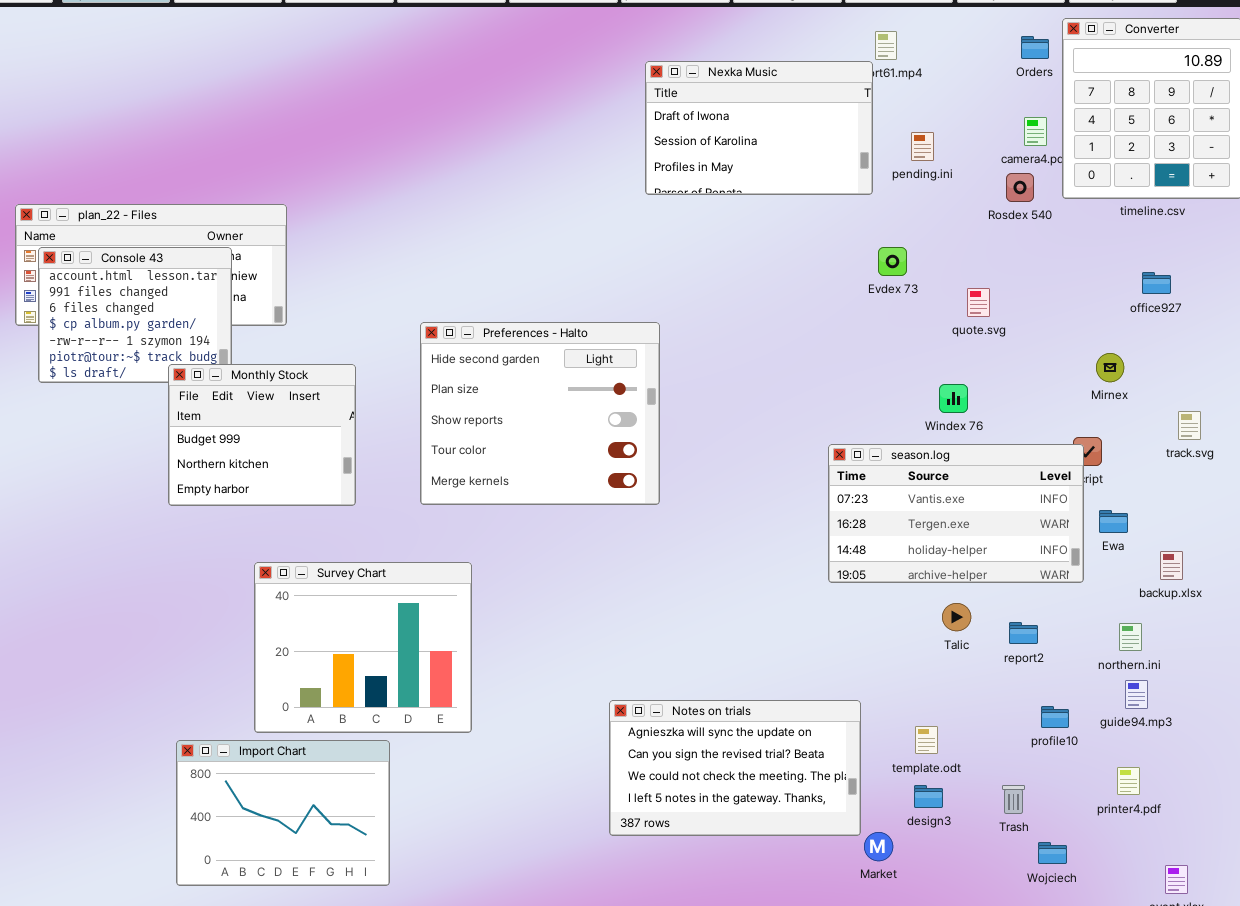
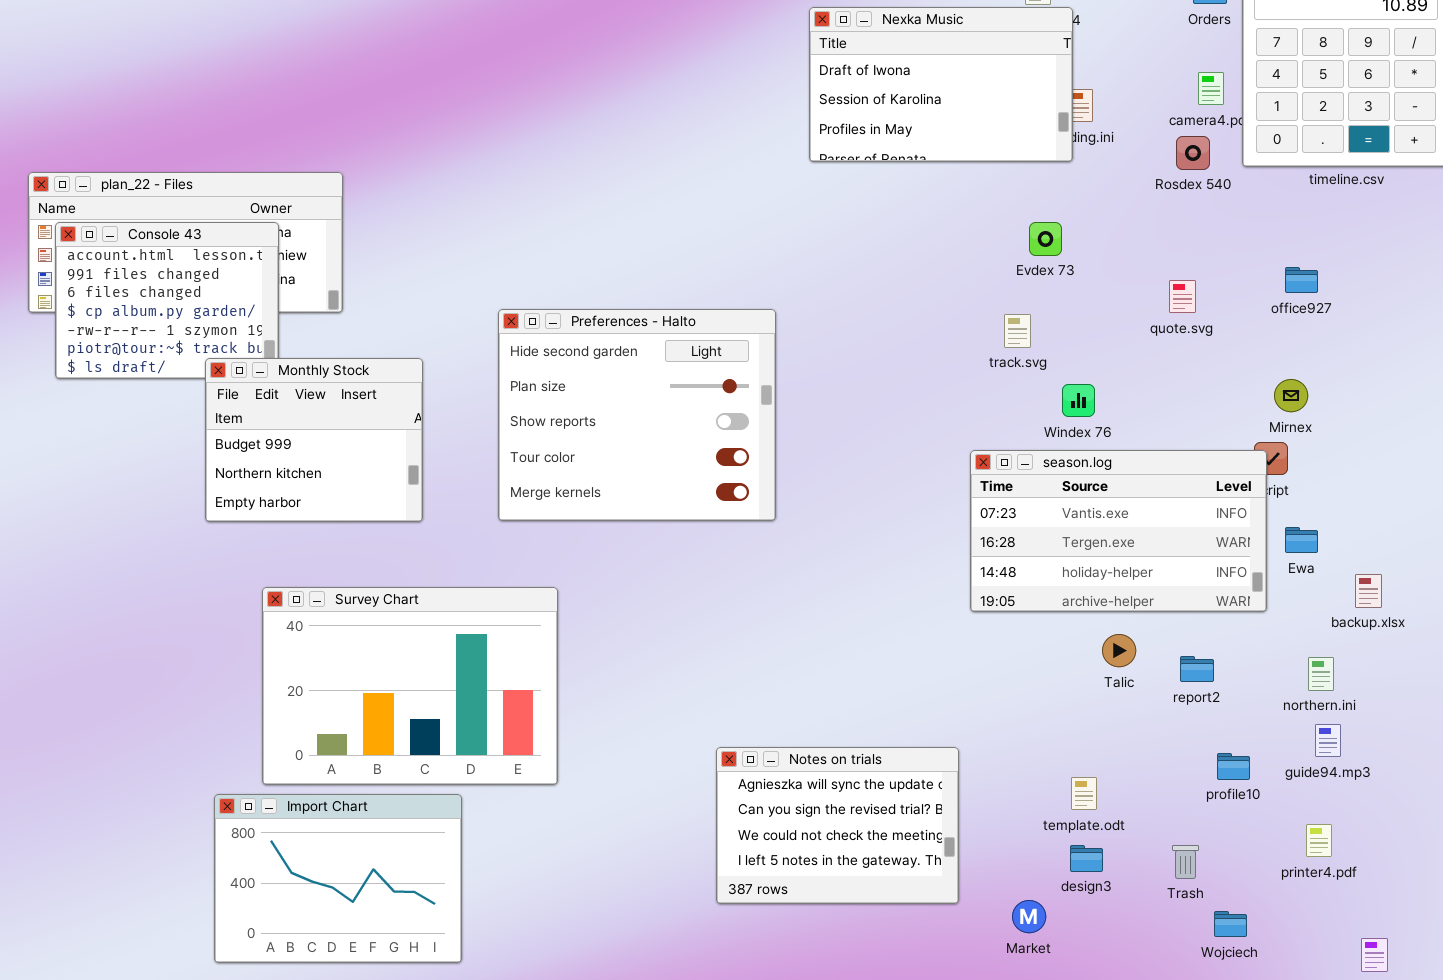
Nexka Music: [645,61,873,195] -> [809,7,1073,162], moved
office927: [1142,272,1171,294] -> [1285,267,1318,293], moved
quote.svg: [967,288,990,317] -> [1169,280,1196,313], moved
Mirnex: [1096,353,1124,382] -> [1274,379,1308,412], moved
Windex 76: [939,384,968,413] -> [1062,384,1095,417], moved
track.svg: [1178,411,1201,440] -> [1004,314,1031,348], moved
Survey Chart: [254,562,472,733] -> [262,587,558,785], resized
Notes on trials: [609,700,861,836] -> [716,747,959,904], resized

